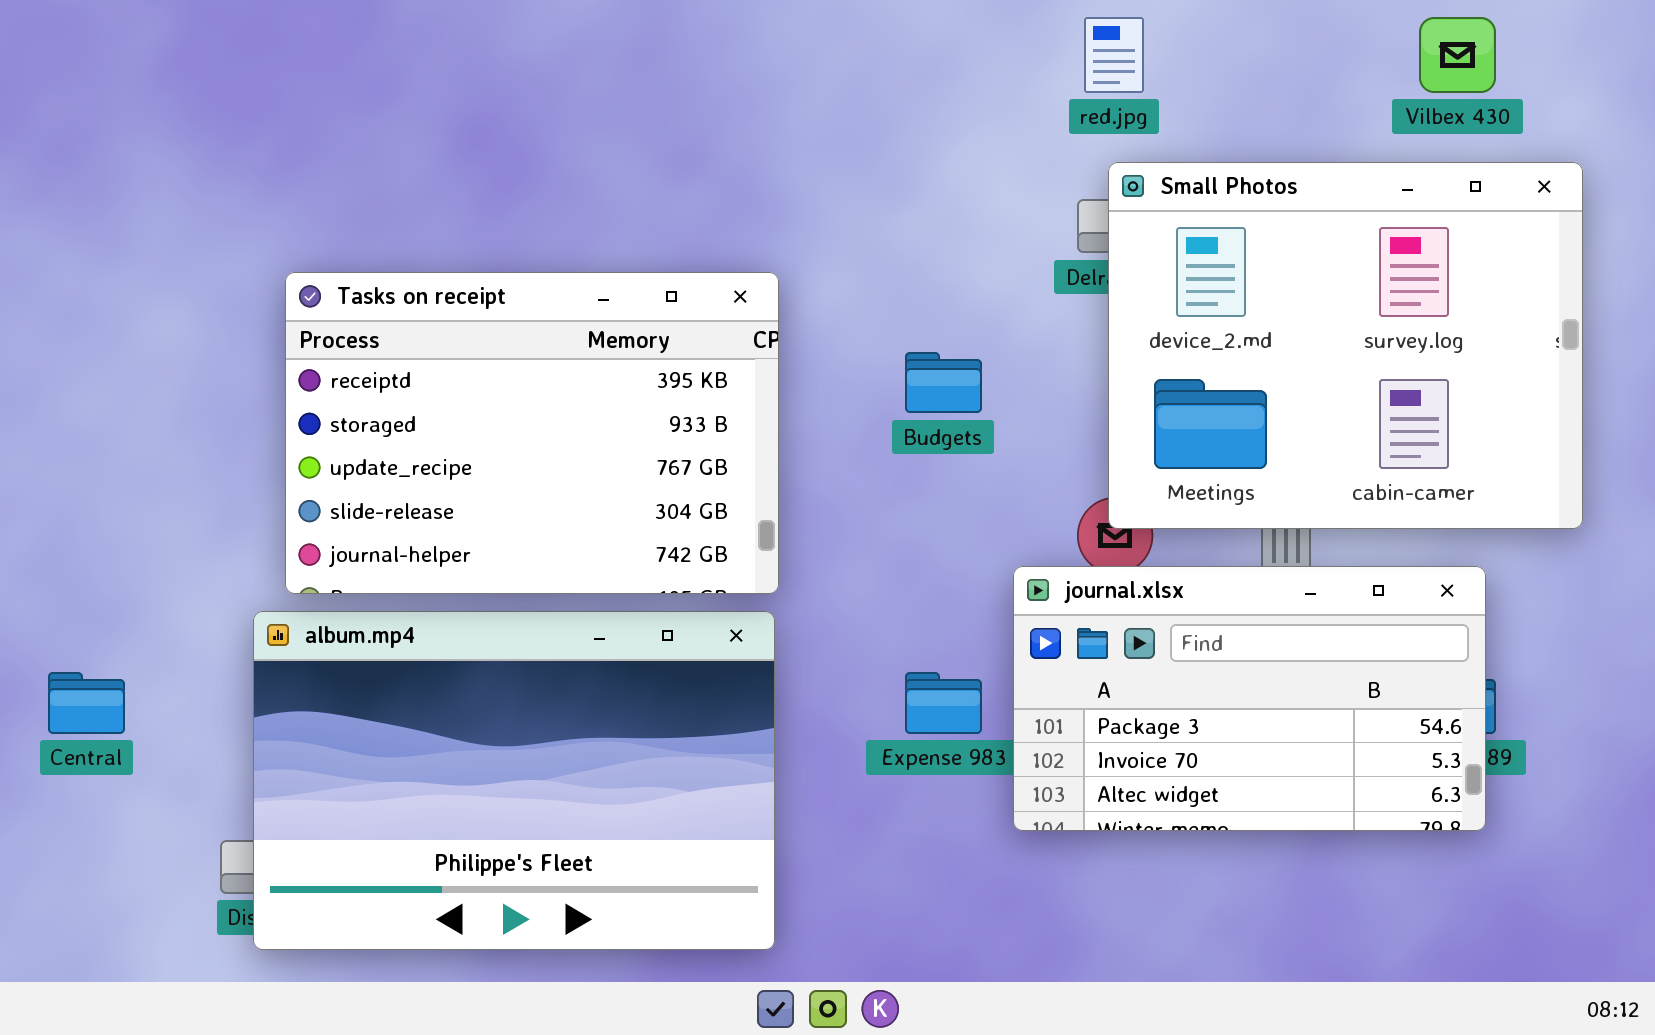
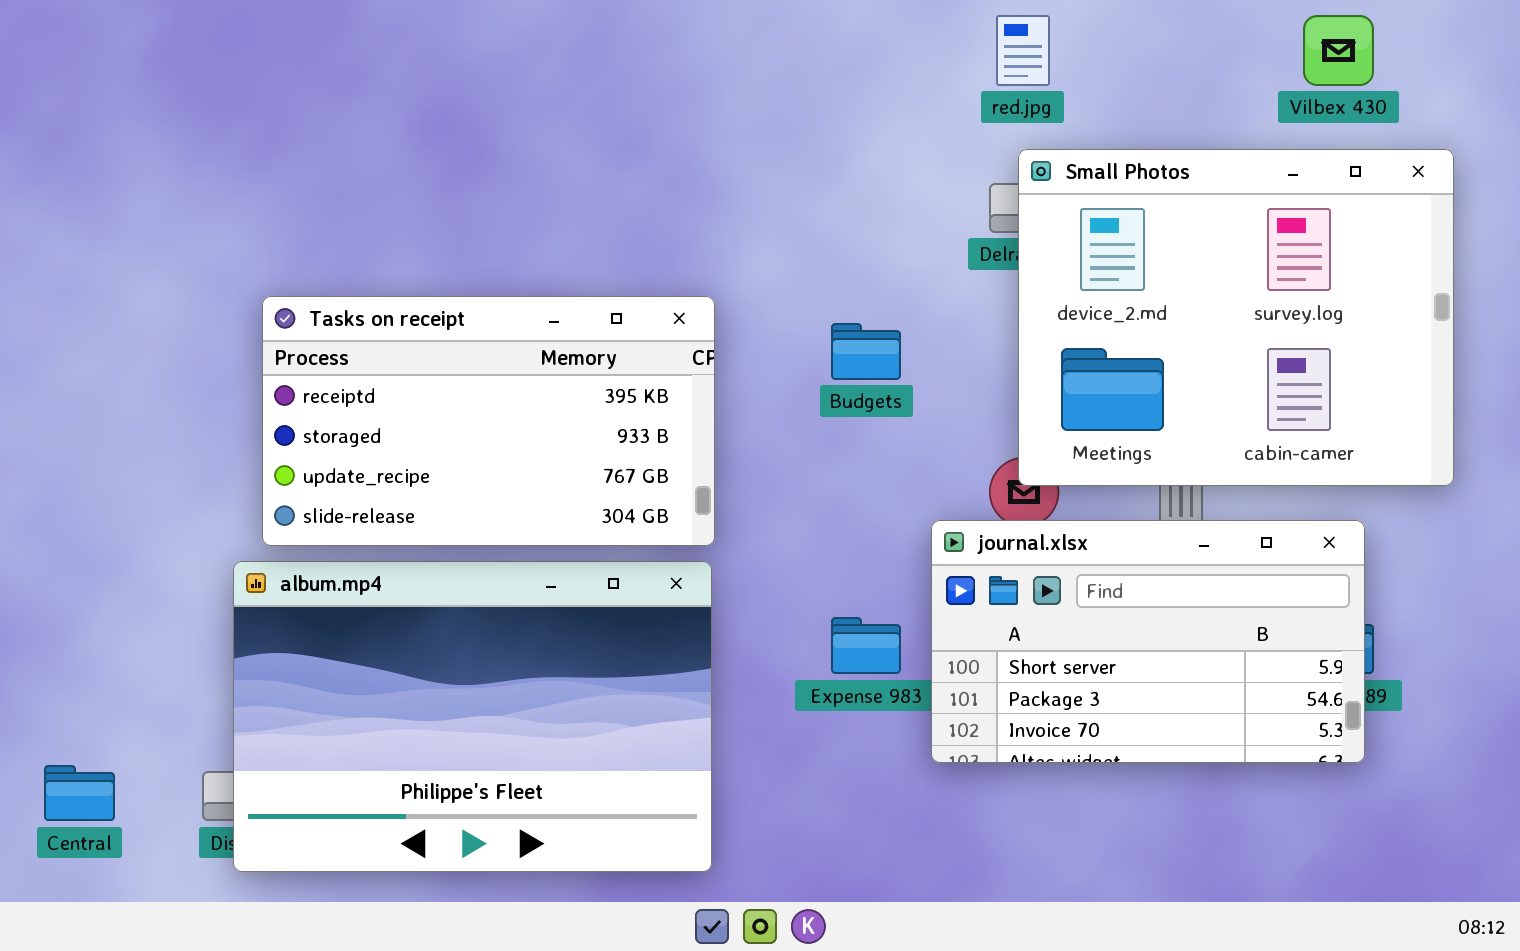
Tasks on receipt: [285,272,779,594] -> [262,296,715,546], resized
journal.xlsx: [1013,566,1486,831] -> [931,520,1365,763], scrolled up 1 row
Central: [48,672,125,734] -> [44,765,115,821], moved

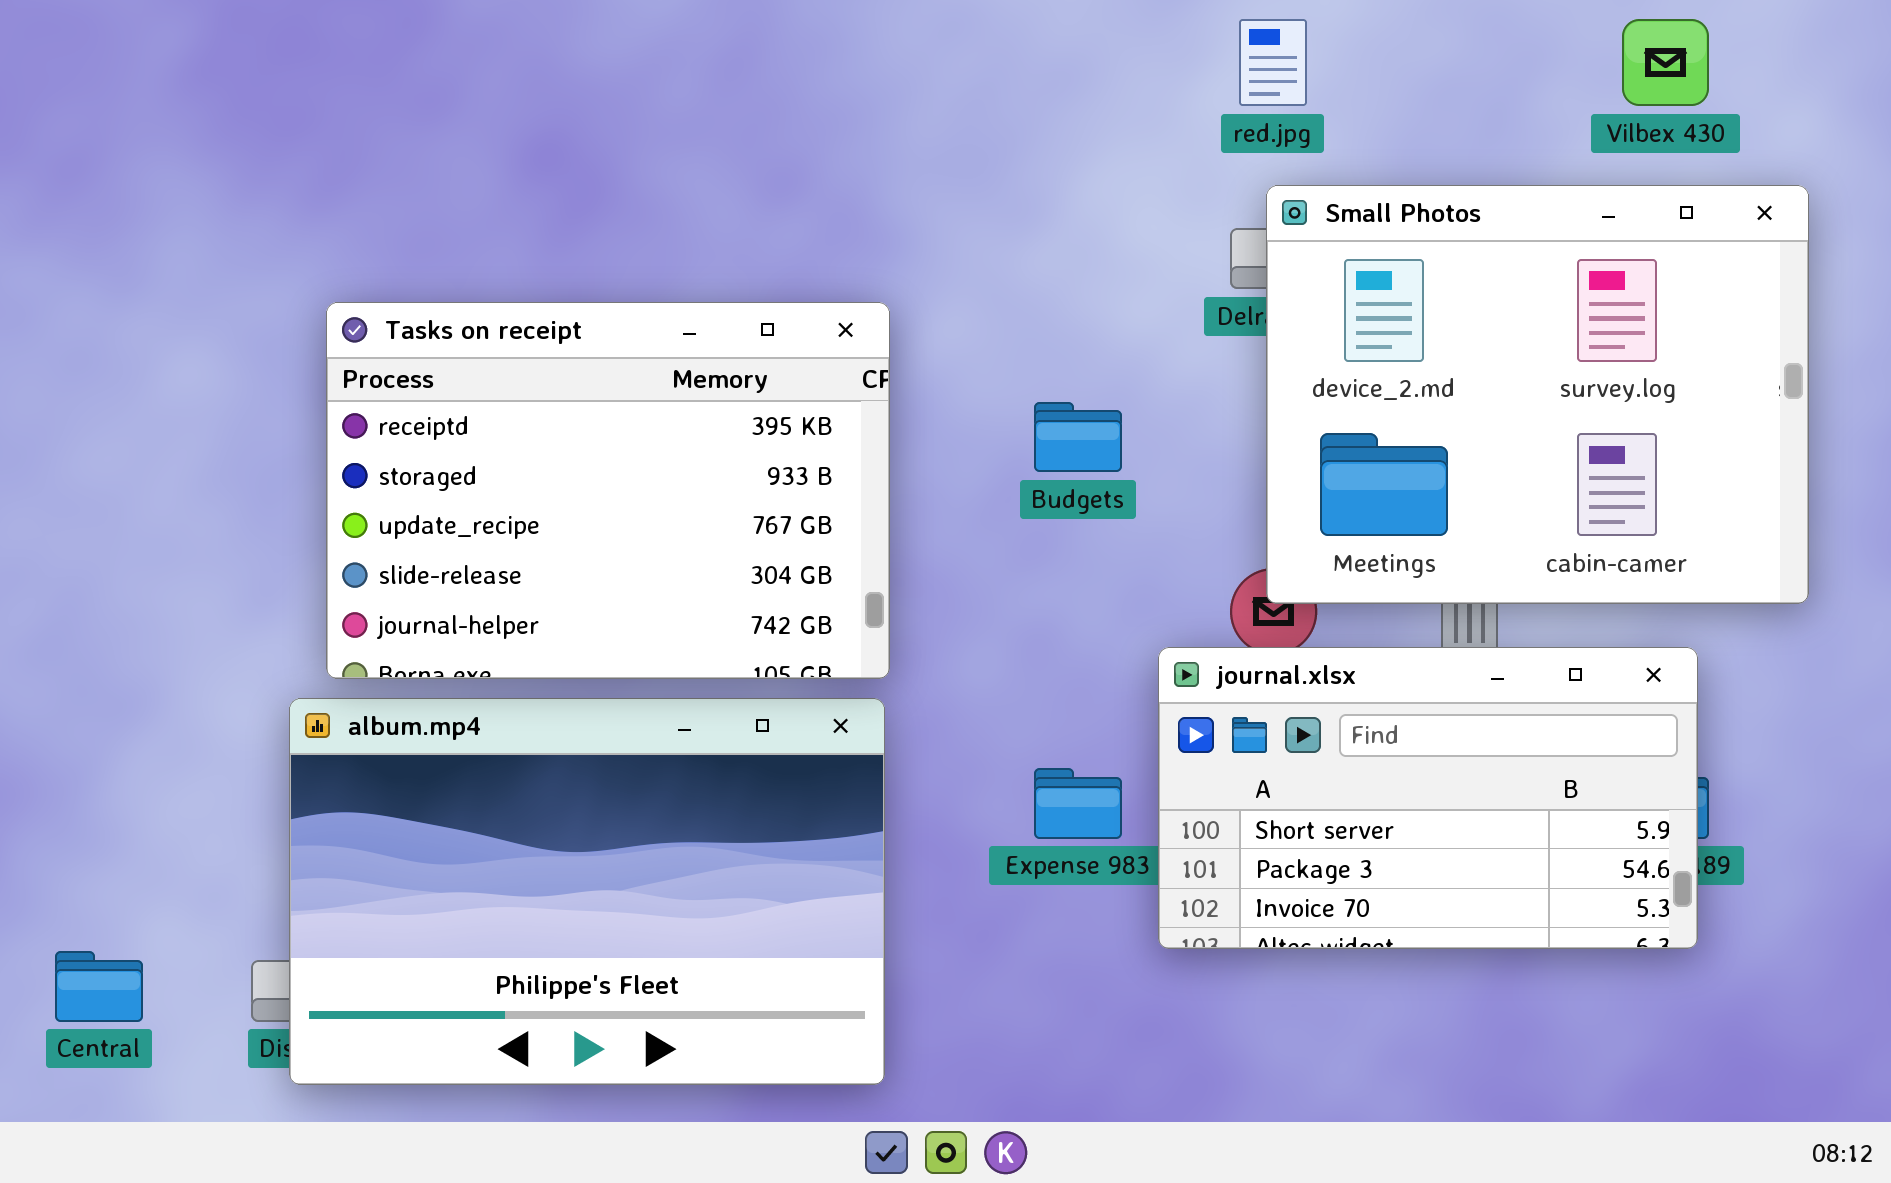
Tasks on receipt: [262,296,715,546] -> [326,302,890,679], resized

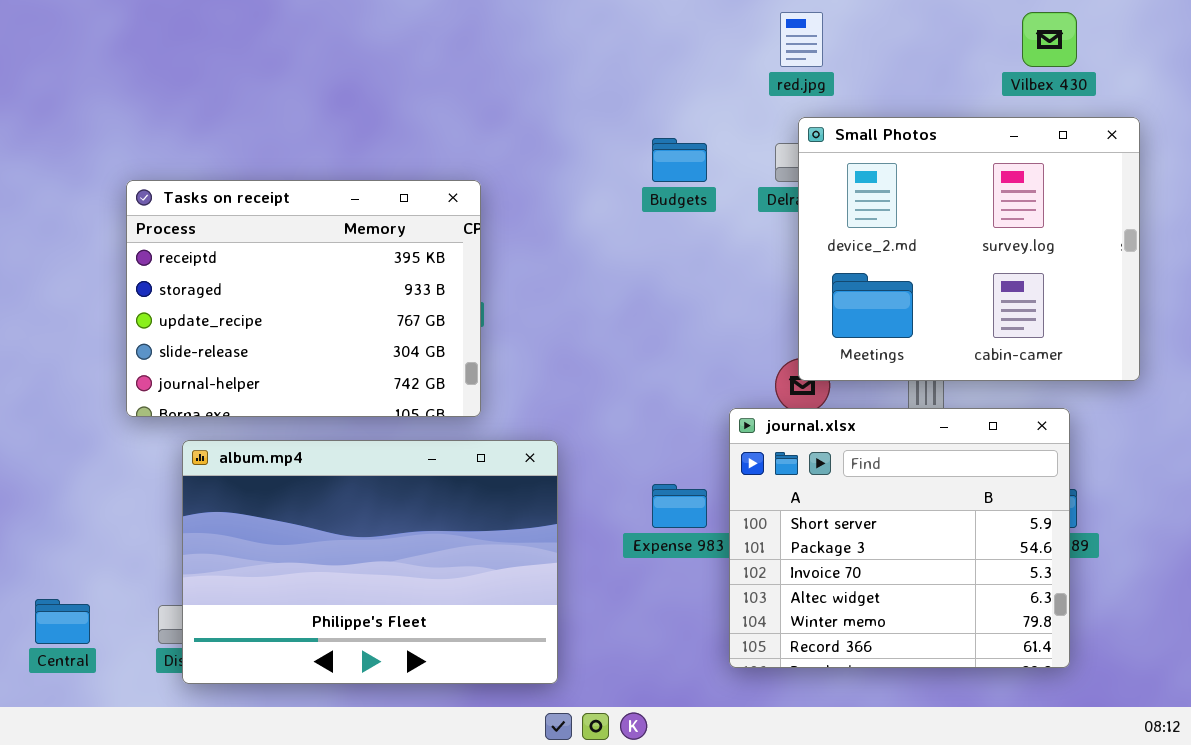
Tasks on receipt: [326,302,890,679] -> [126,180,481,417], moved
Budgets: [1034,402,1122,472] -> [652,138,707,182], moved
journal.xlsx: [1158,647,1698,949] -> [729,408,1070,668], resized

